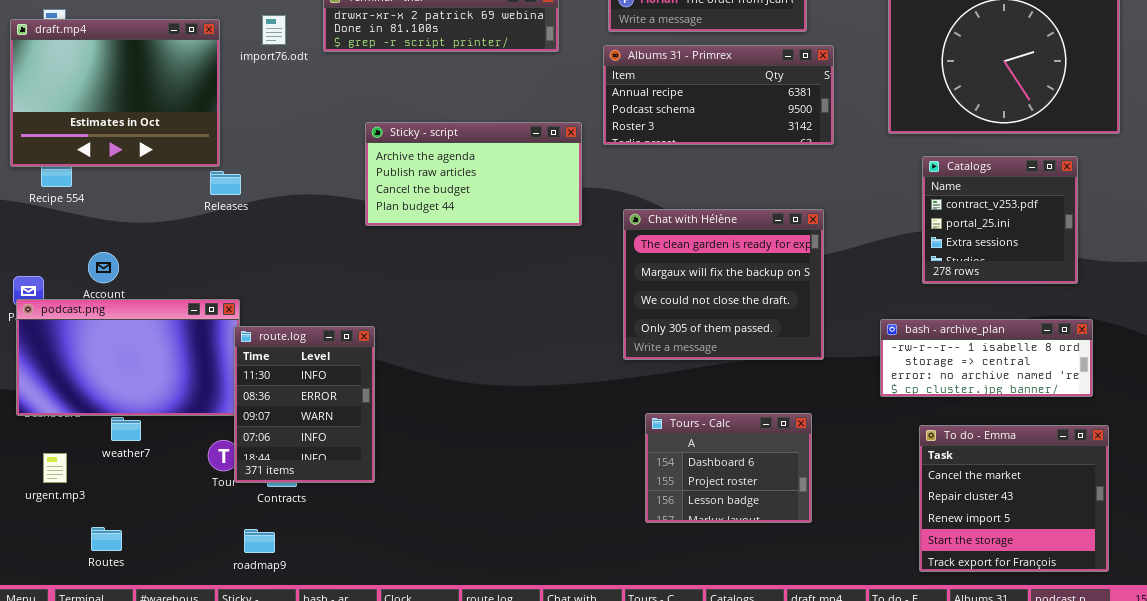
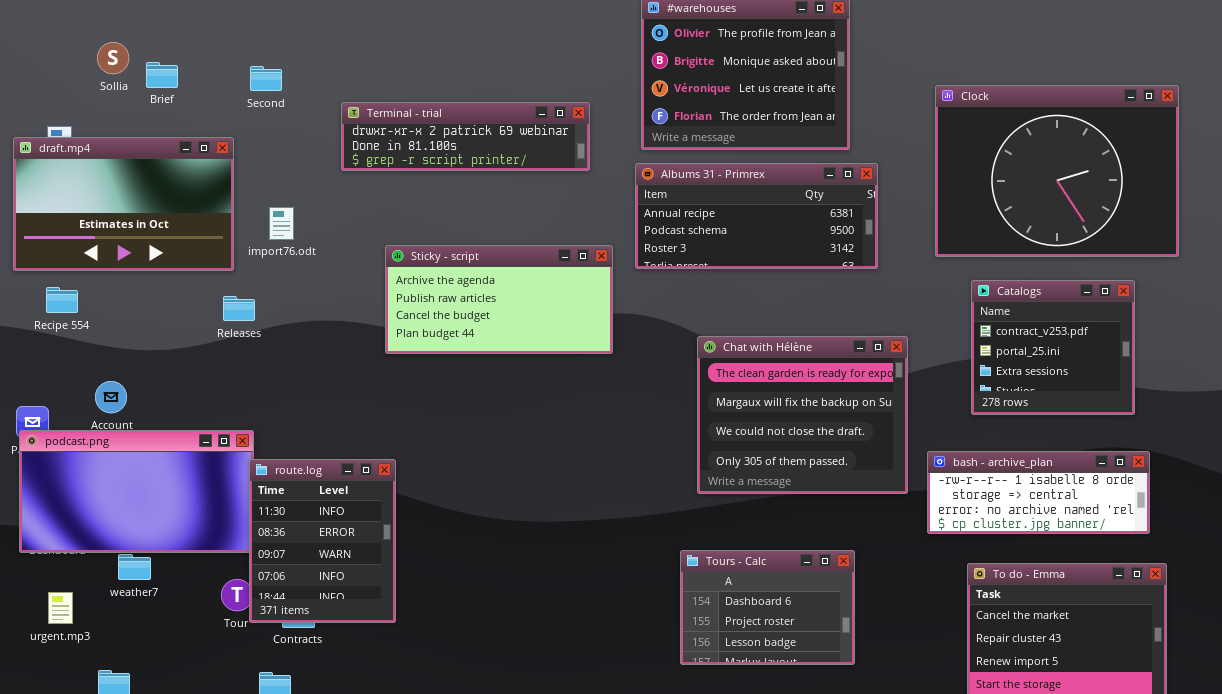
import76.odt: [262,15,286,45] -> [269,207,294,240], moved
draft.mp4: [10,19,220,167] -> [13,137,234,271], resized
Chat with Hélène: [623,209,824,360] -> [697,336,908,494], moved

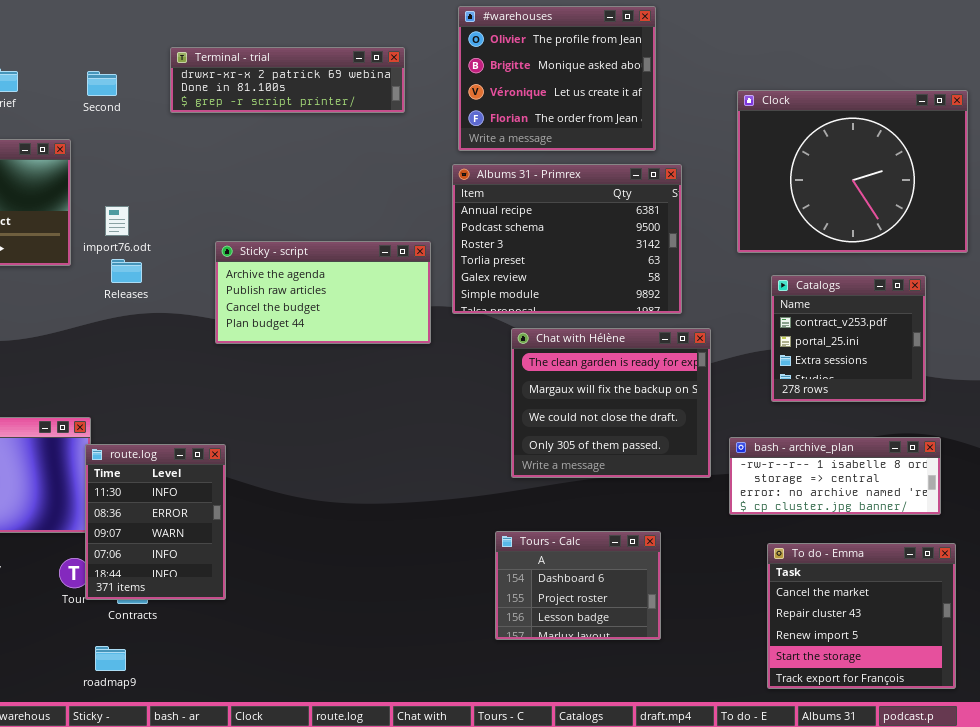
Terminal - trial: [341,102,590,171] -> [170,47,405,113], moved
Albums 31 - Primrex: [635,163,878,269] -> [452,164,682,314], resized
Releases: [223,296,255,321] -> [111,259,142,283], moved

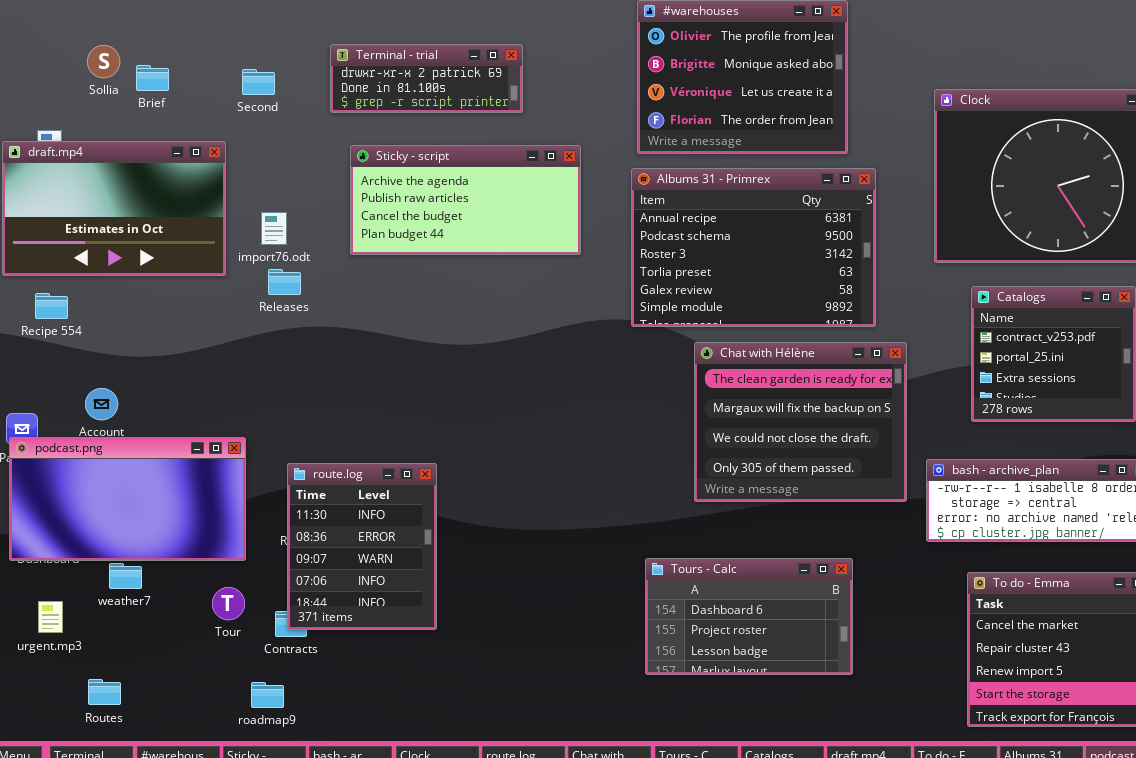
Terminal - trial: [170,47,405,113] -> [330,44,523,113], resized
Sticky - script: [215,241,431,344] -> [350,145,581,255], moved
route.log: [85,444,226,600] -> [287,463,437,630], moved
Tours - Calc: [495,531,661,640] -> [645,558,853,675], resized

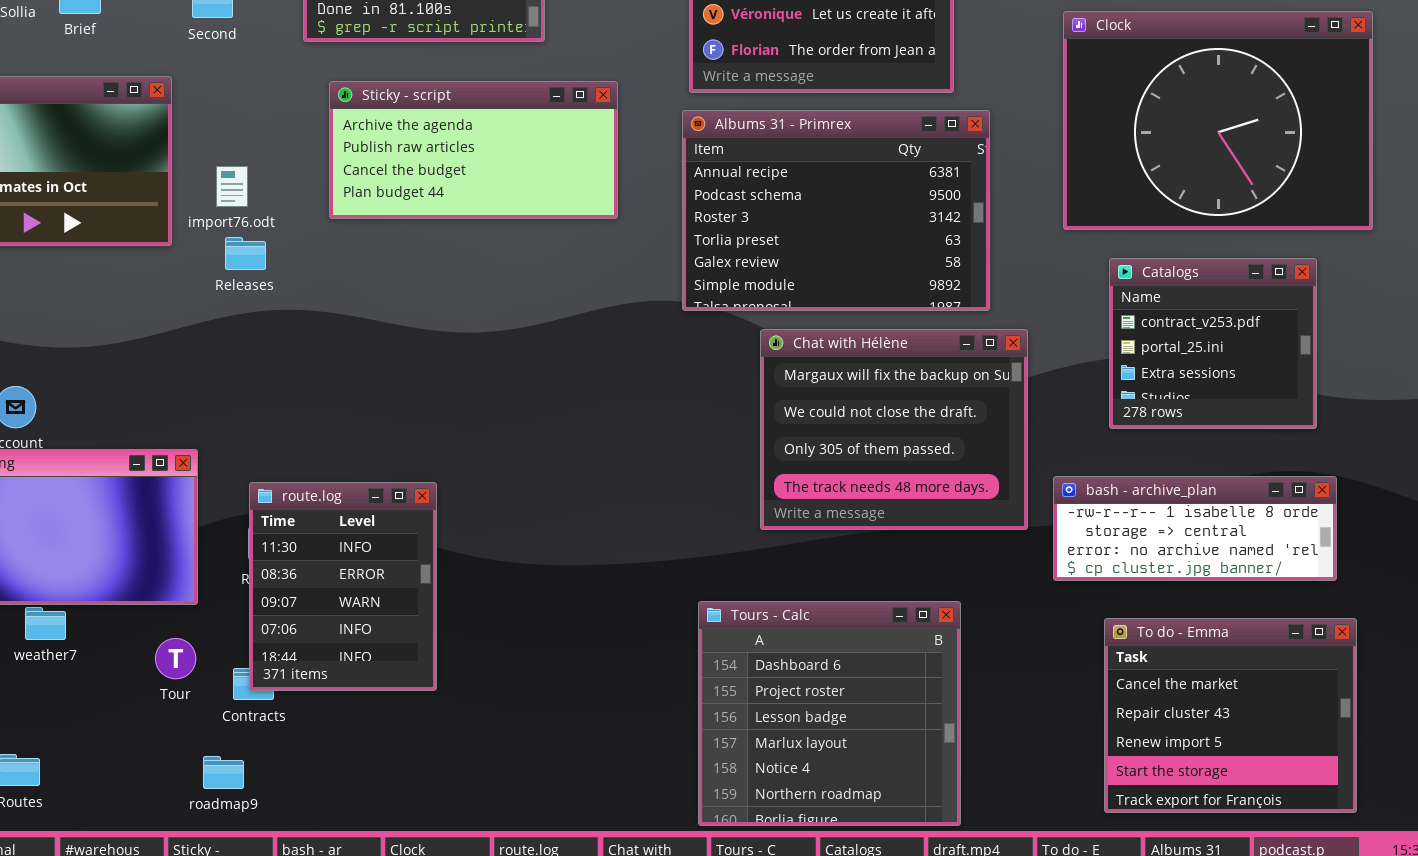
Chat with Hélène: [694,342,907,502] -> [760,329,1028,530], scrolled down 1 row
Tours - Calc: [645,558,853,675] -> [698,601,961,826], resized

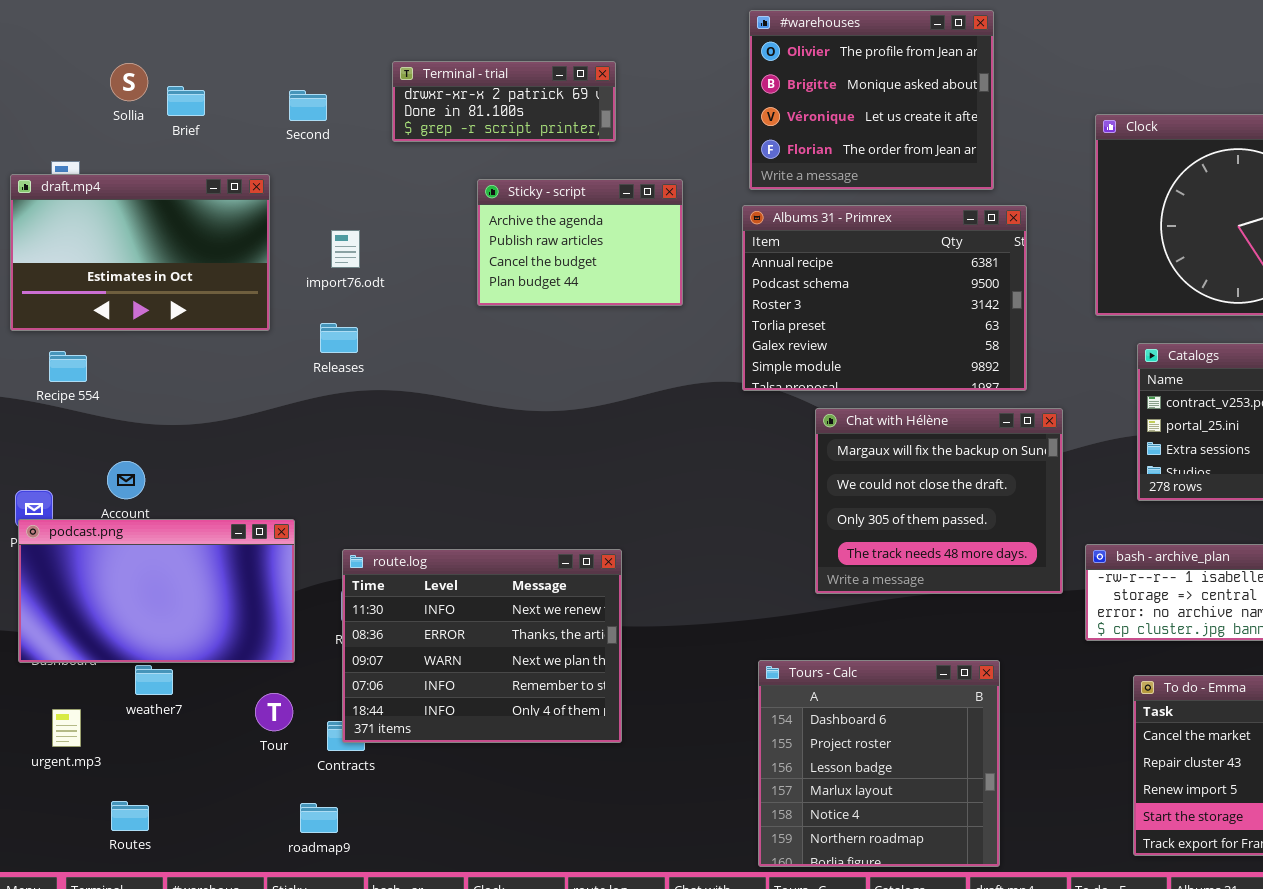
Sticky - script: [329,81,618,219] -> [477,179,683,306], resized
import76.odt: [216,166,248,207] -> [331,230,360,268], moved
route.log: [249,482,437,691] -> [342,549,622,743], resized

